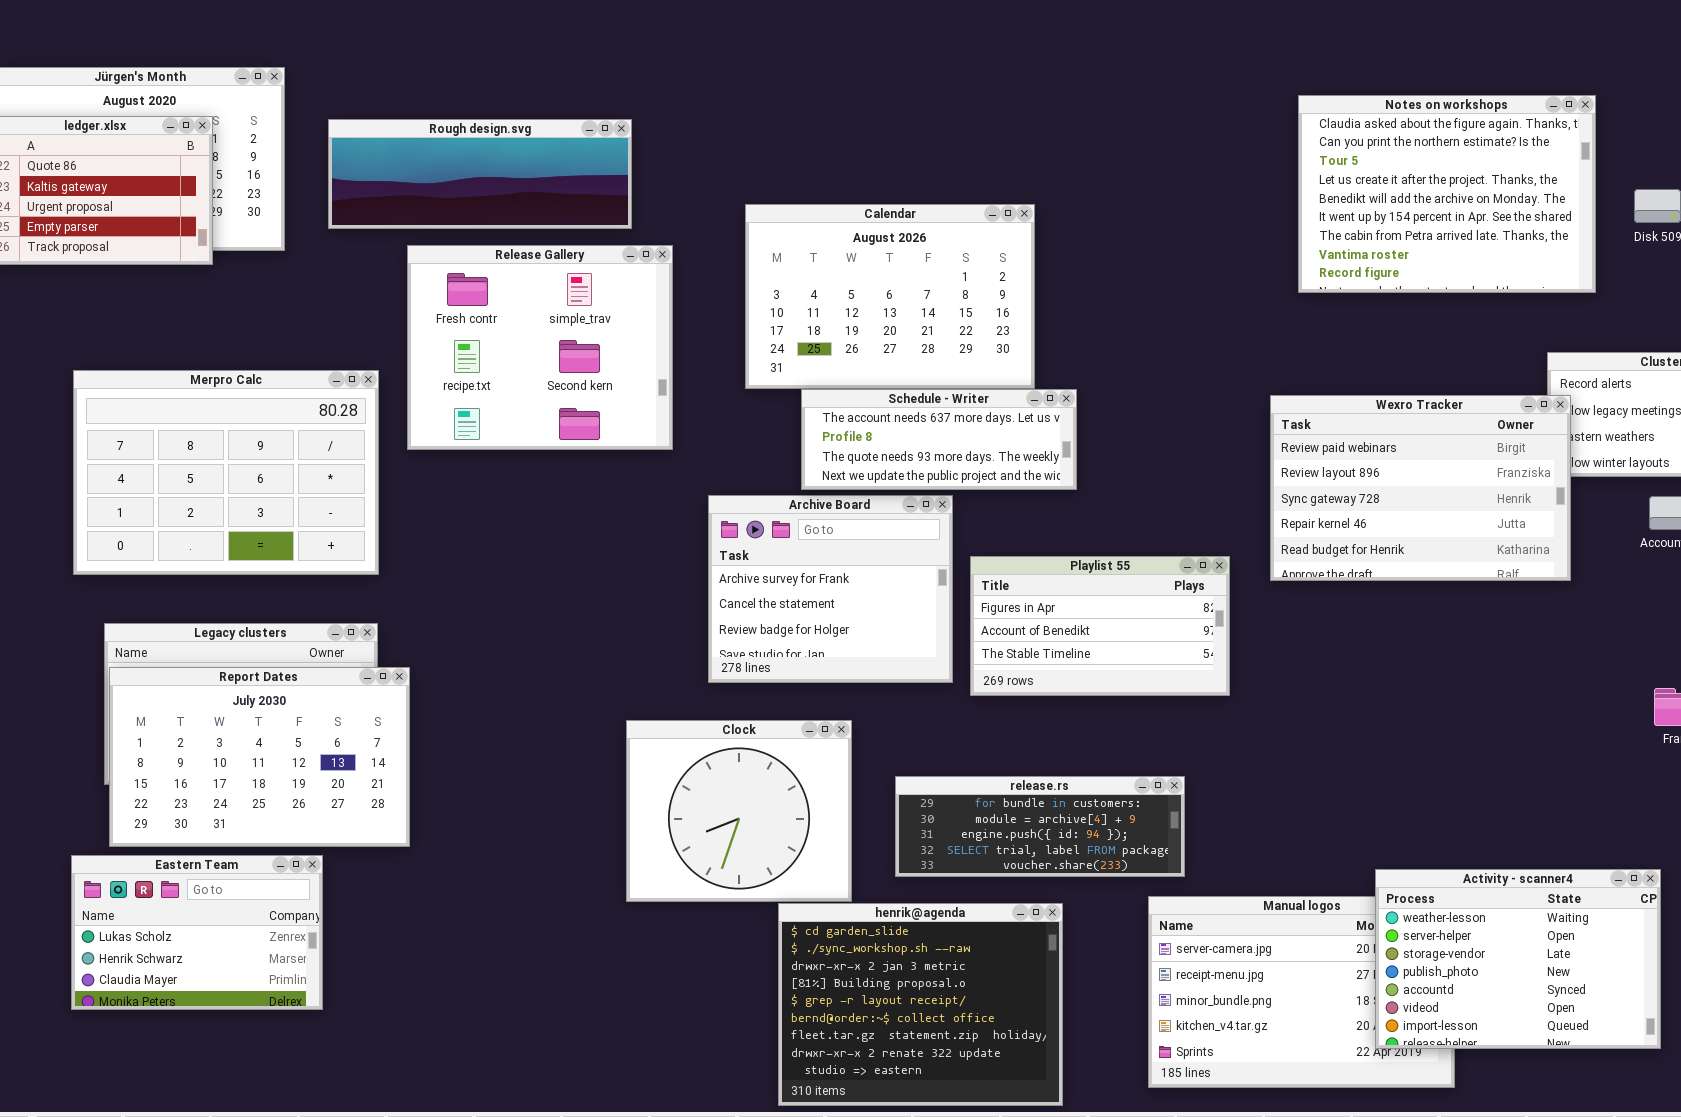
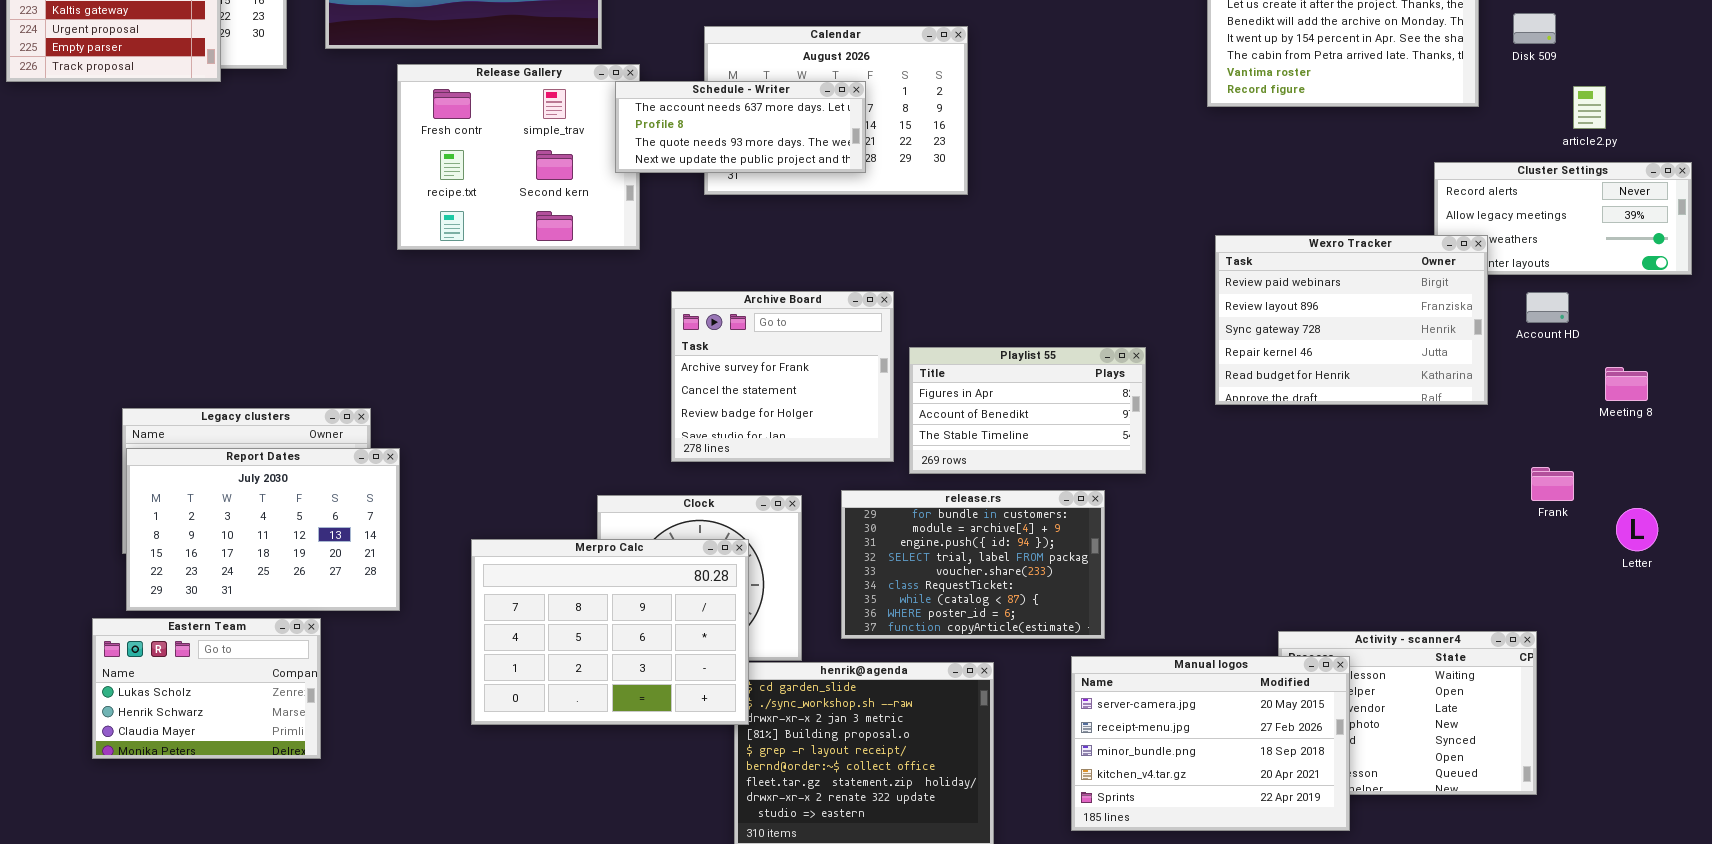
Merpro Calc: [73,370,379,575] -> [471,539,749,725], moved
Schedule - Writer: [801,389,1077,490] -> [615,81,866,173], moved
Wexro Tracker: [1270,395,1571,581] -> [1215,235,1488,405], moved
release.rs: [895,776,1185,877] -> [841,490,1105,639], resized
Manual logos: [1148,896,1455,1088] -> [1071,656,1350,831], raised

